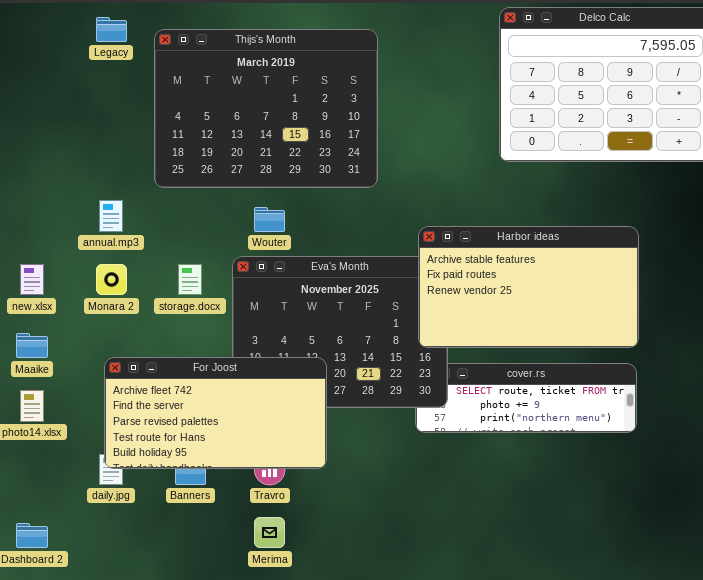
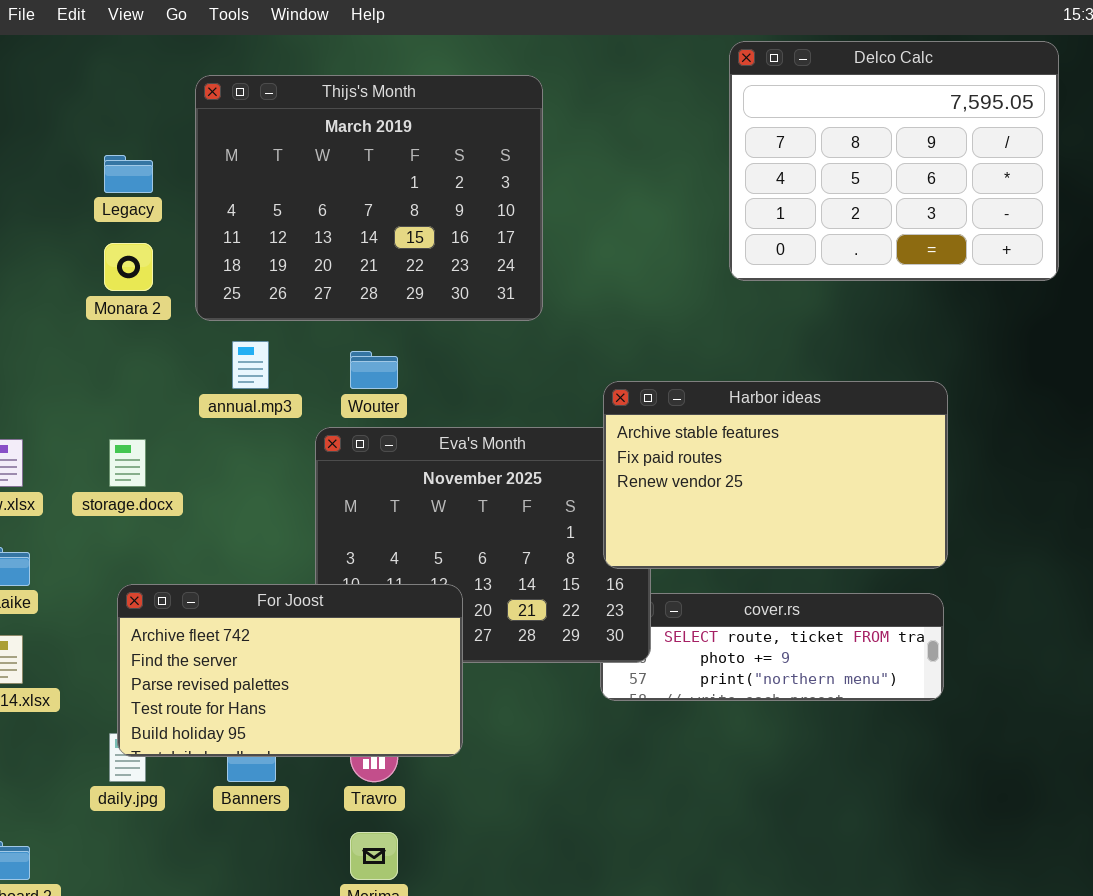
Legacy: [96,17,127,42] -> [104,155,153,193], moved
annual.mp3: [99,200,123,232] -> [232,341,269,389], moved
Monara 2: [96,264,127,295] -> [104,243,153,291], moved
storage.docx: [178,264,202,295] -> [109,439,146,487], moved

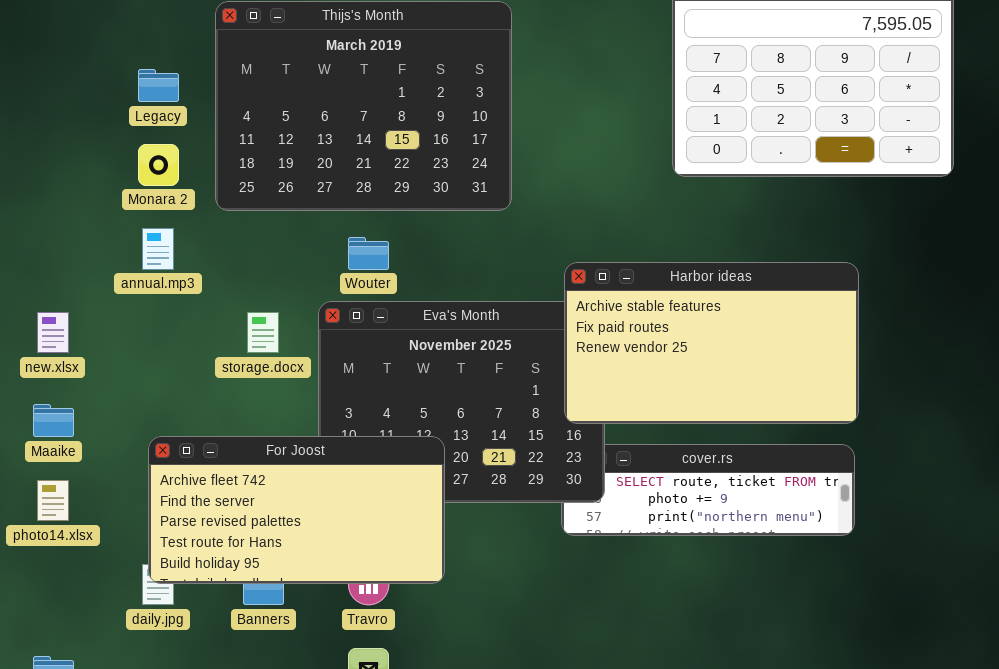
annual.mp3: [232,341,269,389] -> [142,228,174,270], moved
storage.docx: [109,439,146,487] -> [247,312,279,353], moved

